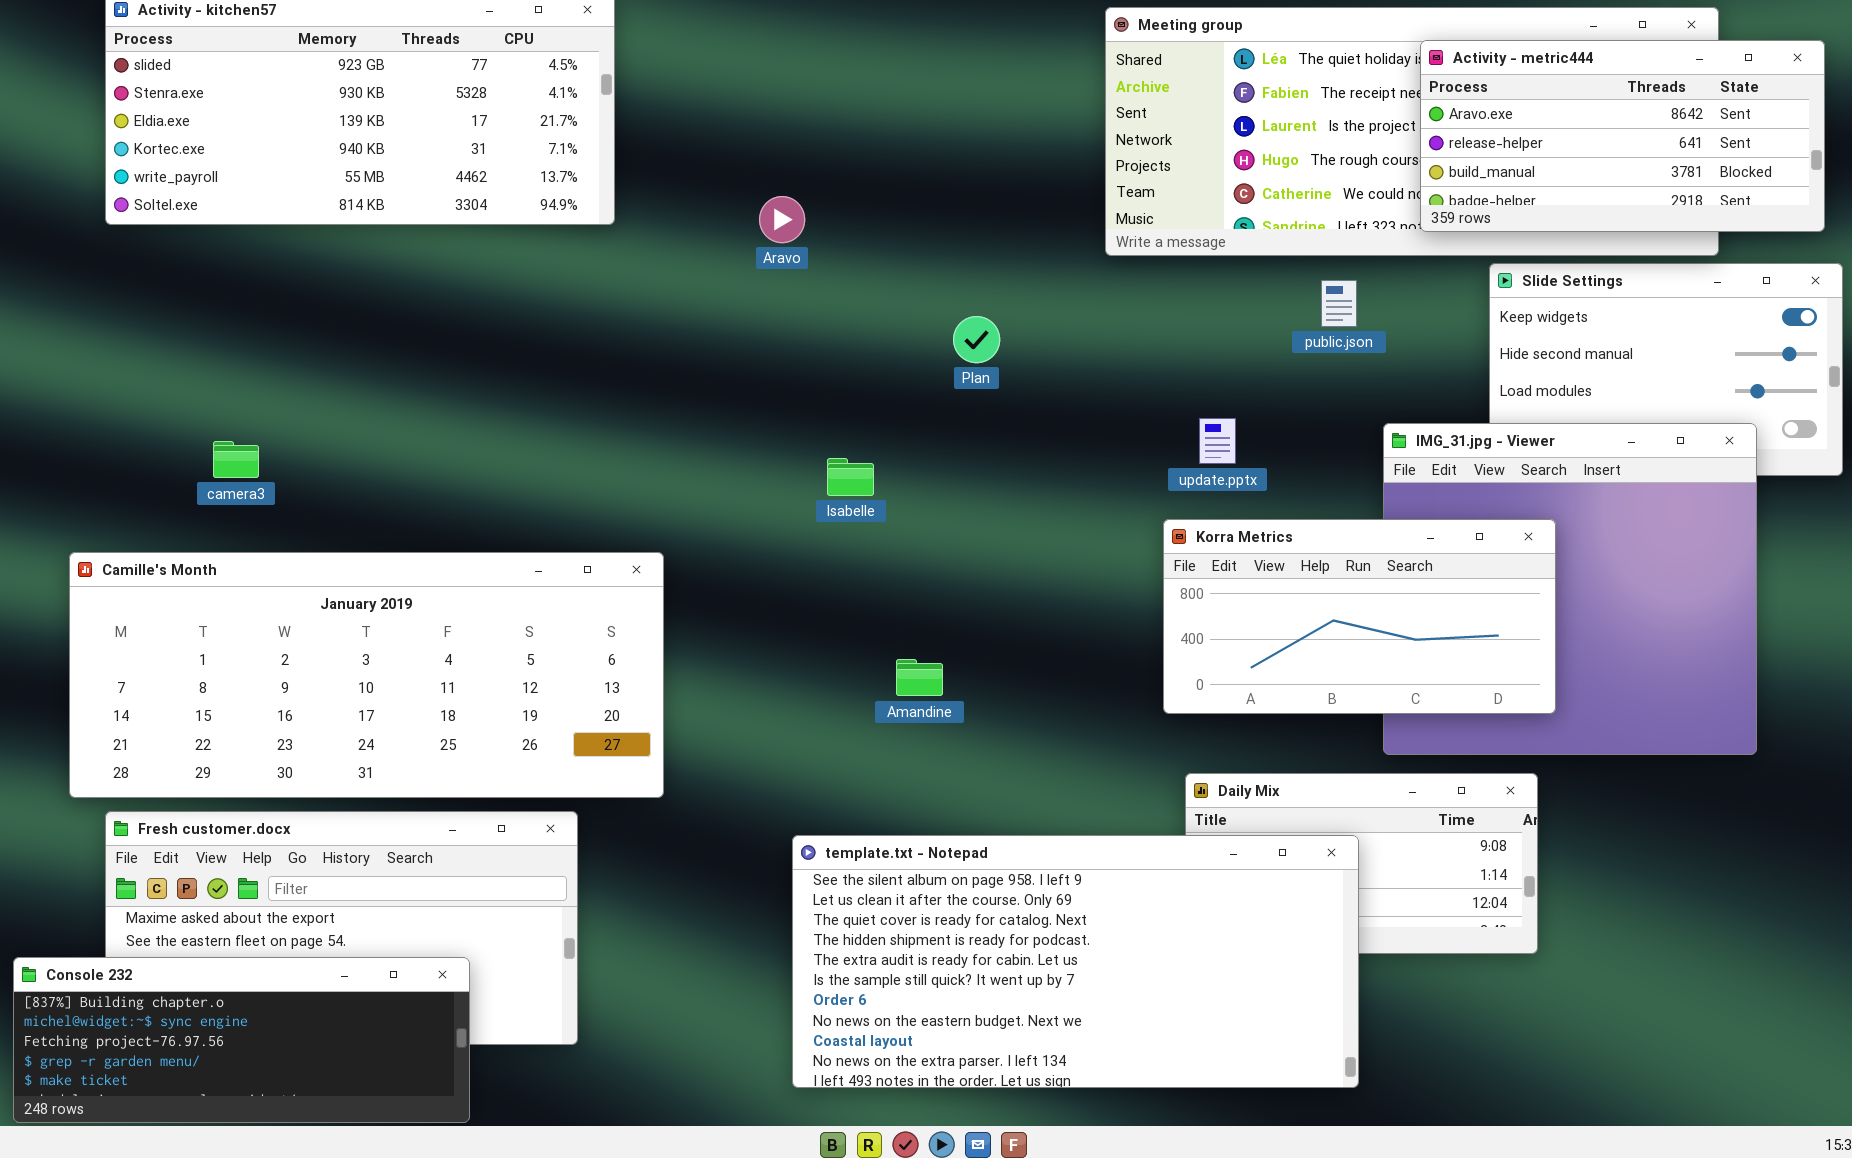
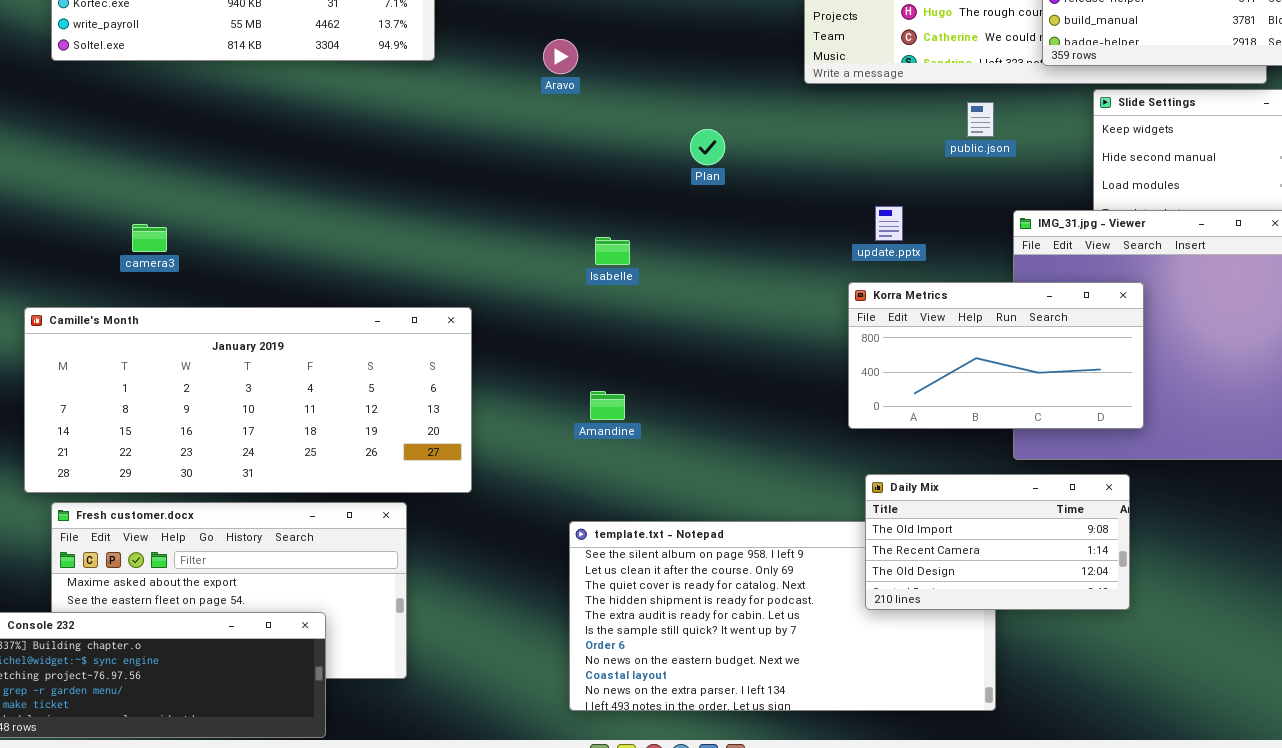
Amandine: [896,659,943,696] -> [590,391,625,420], moved
Daily Mix: [1185,773,1538,954] -> [865,474,1130,610], raised

